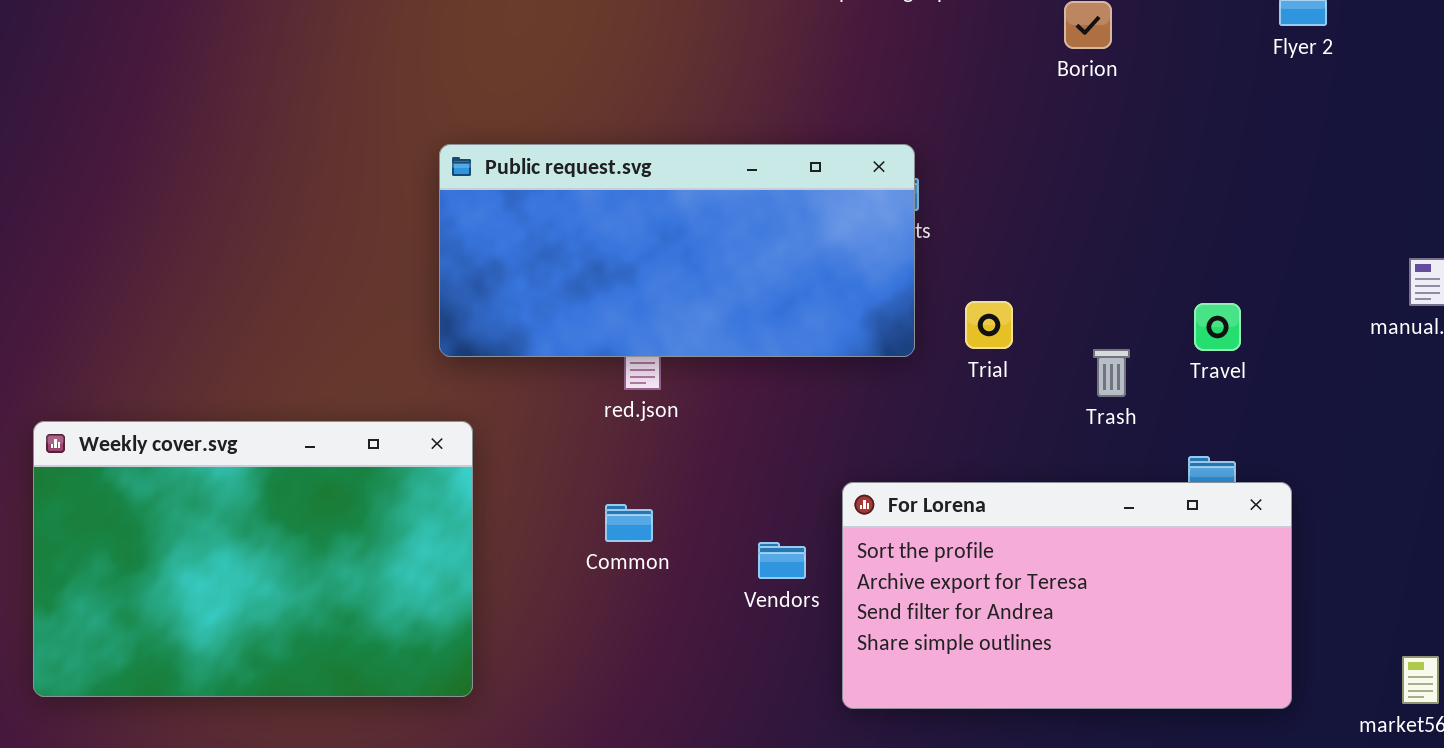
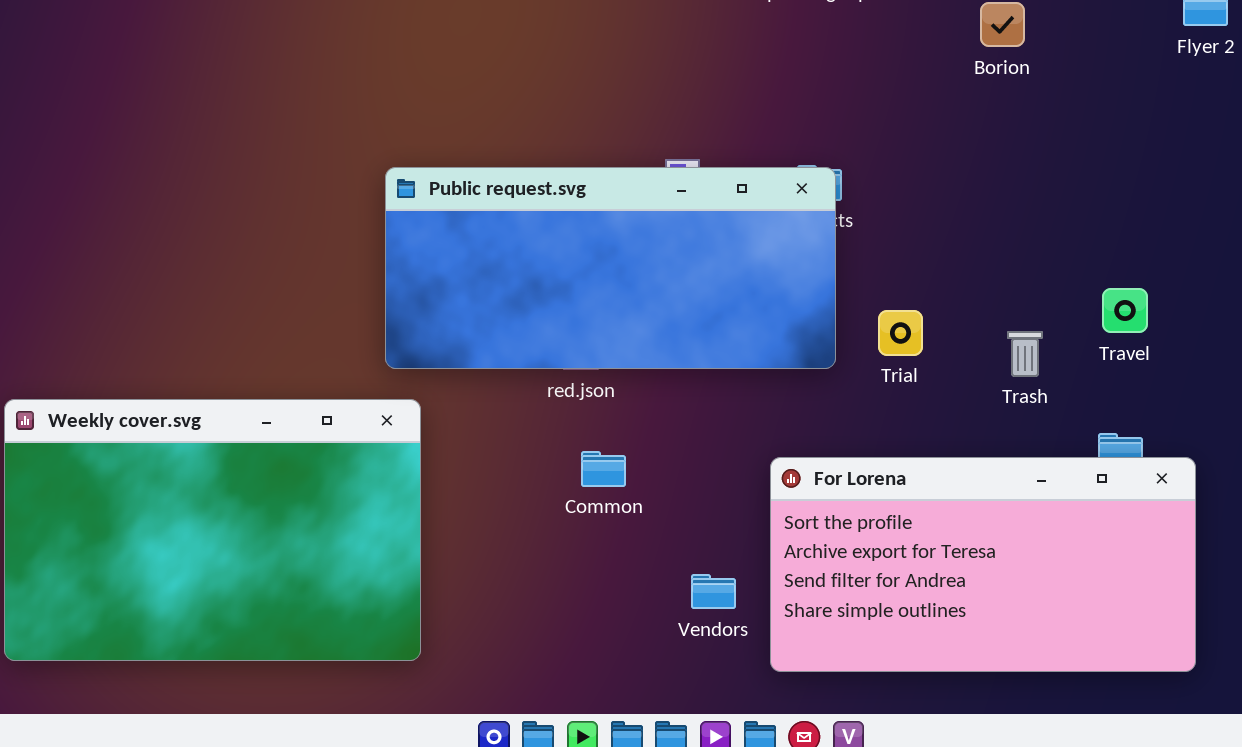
Public request.svg: [439,144,915,357] -> [385,167,836,369], moved
Trial: [965,301,1013,349] -> [878,310,923,356], moved
Common: [605,504,653,542] -> [581,451,626,487], moved
Vendors: [758,542,806,579] -> [691,574,736,609], moved

